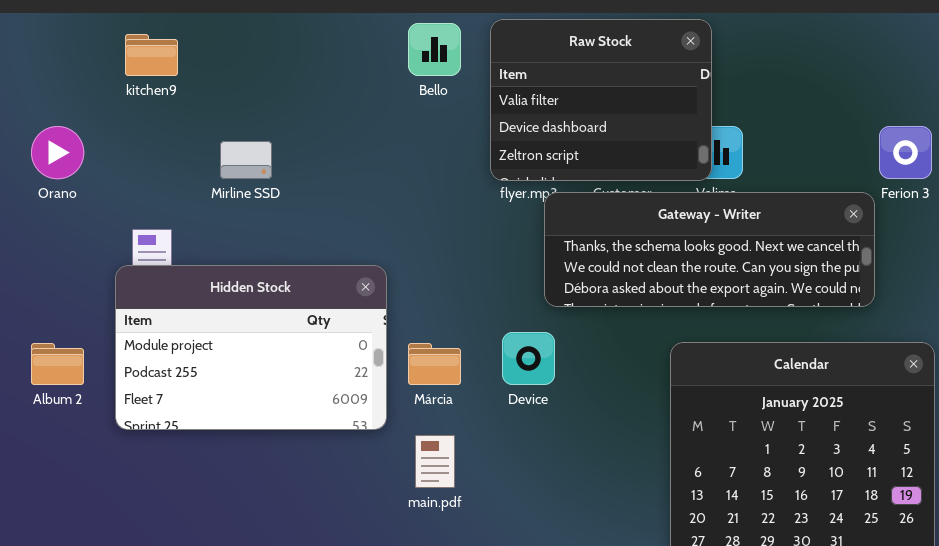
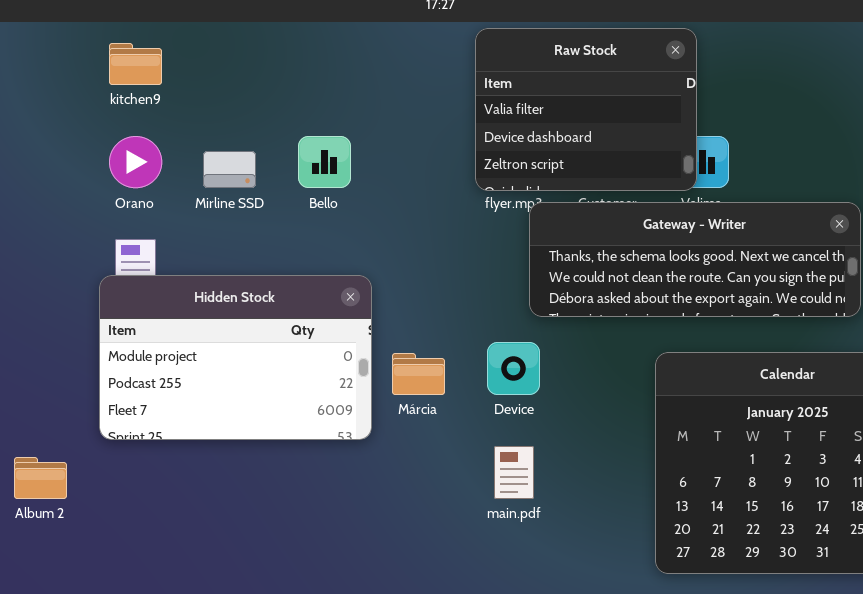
Bello: [408,23,461,76] -> [298,136,351,188], moved
Orano: [31,126,84,179] -> [109,136,162,188], moved
Album 2: [31,343,84,385] -> [14,457,67,499], moved
main.pdf: [415,435,455,488] -> [494,446,534,499], moved

